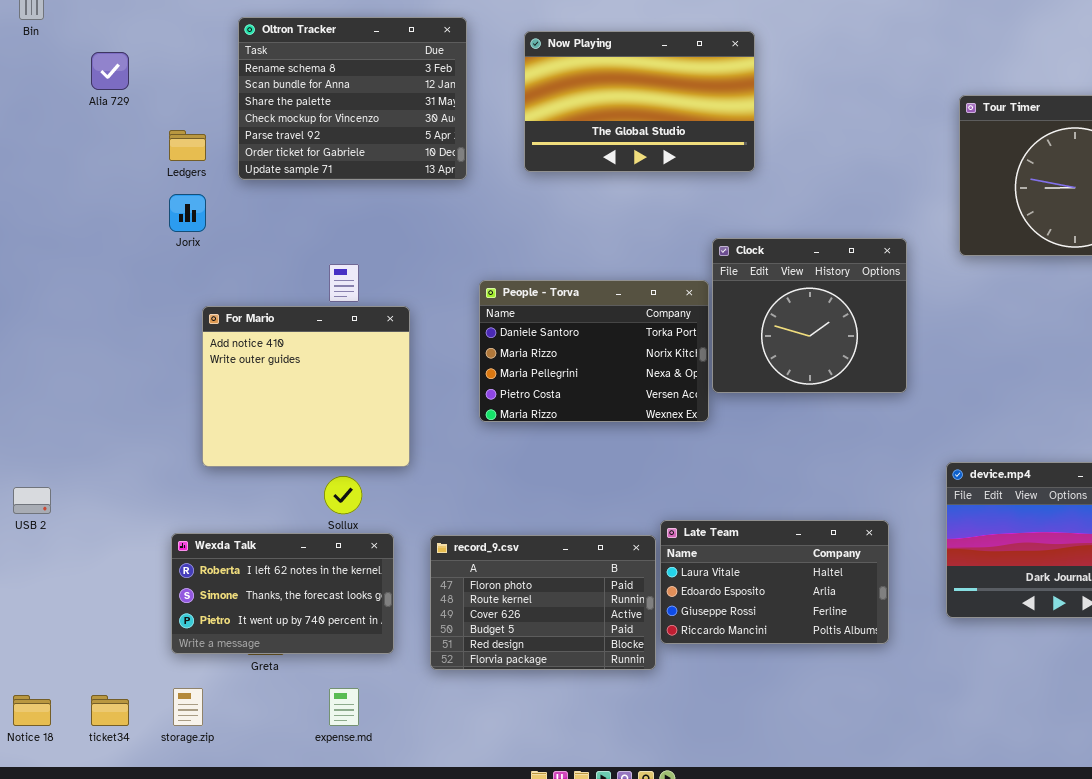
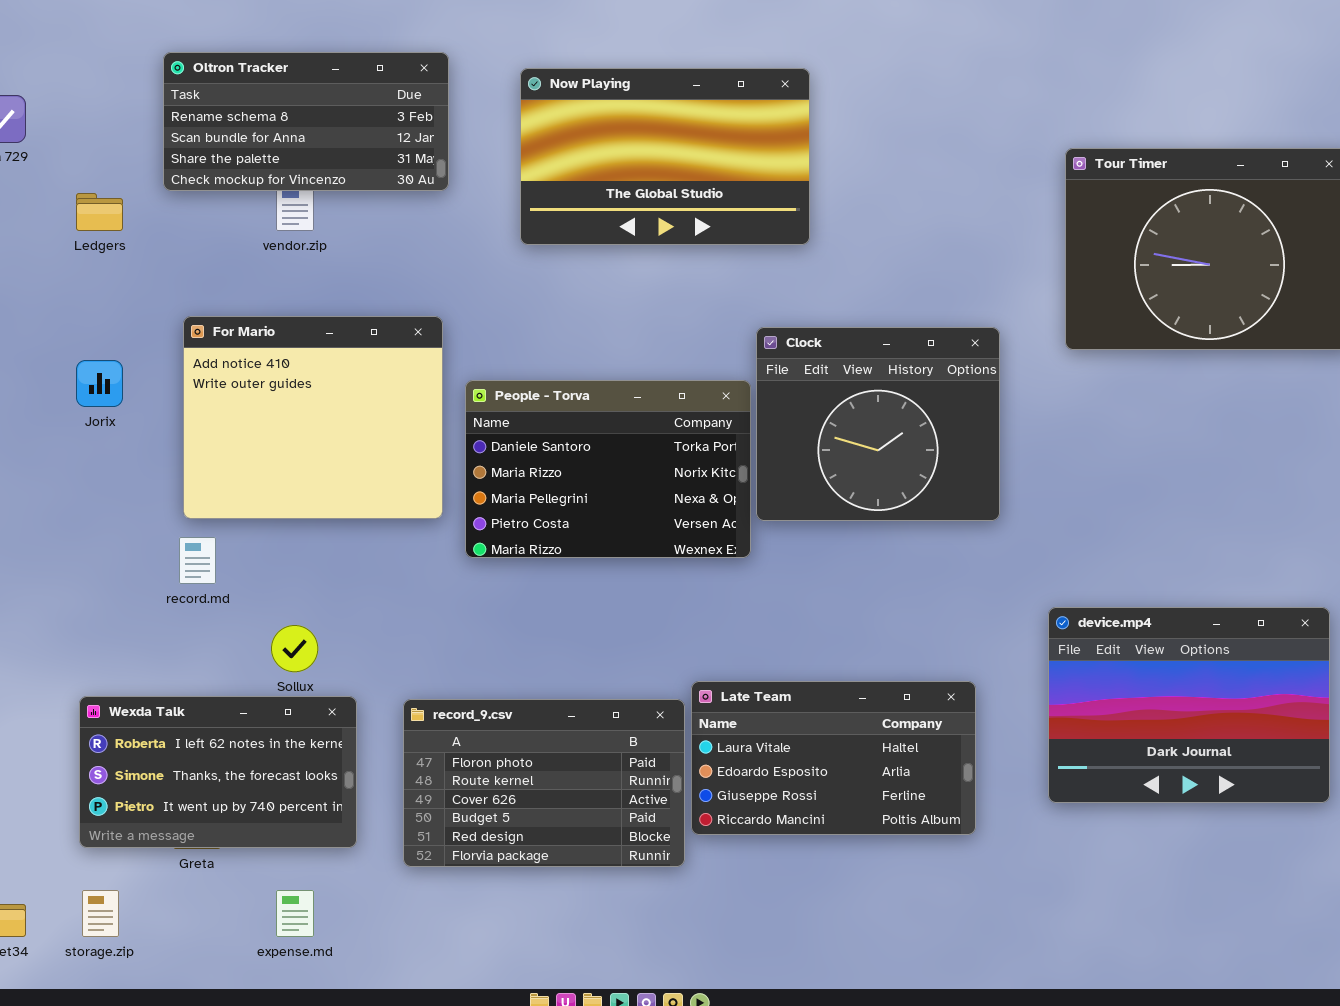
Oltron Tracker: [238,17,467,180] -> [163,52,449,191], resized
Jorix: [169,194,206,232] -> [76,360,123,407], moved
For Mario: [202,306,410,467] -> [183,316,443,519], moved

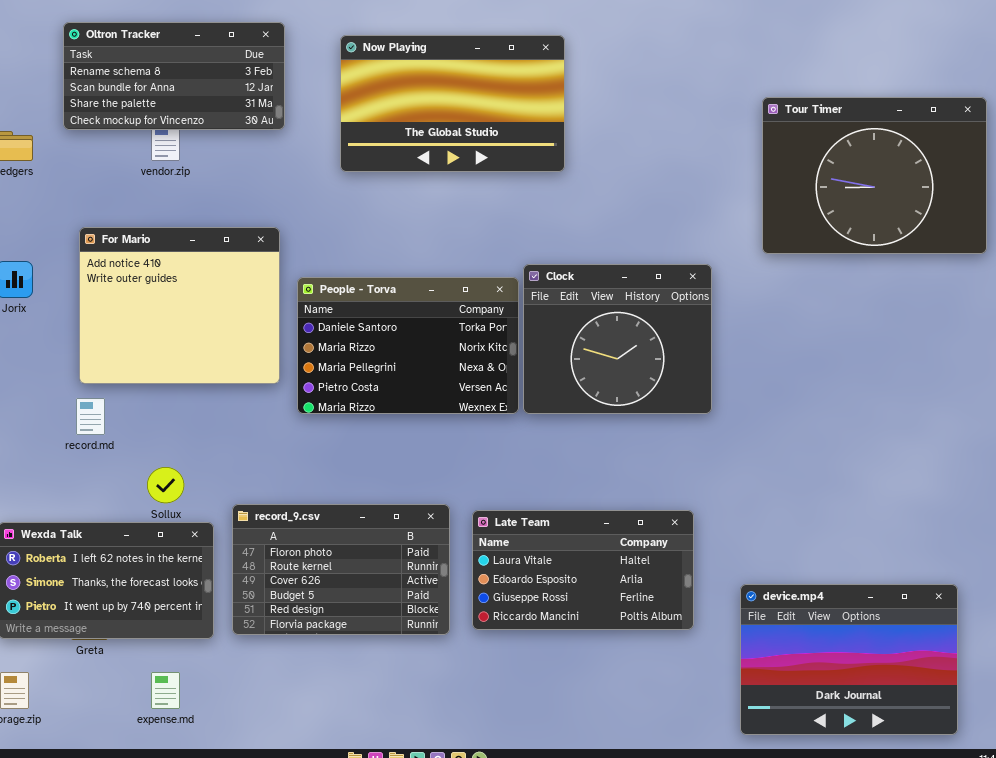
Clock: [756,327,1000,521] -> [523,264,712,414], moved
device.mp4: [1048,607,1330,803] -> [740,584,958,735], moved
record_9.csv: [403,699,685,867] -> [232,504,450,635], moved

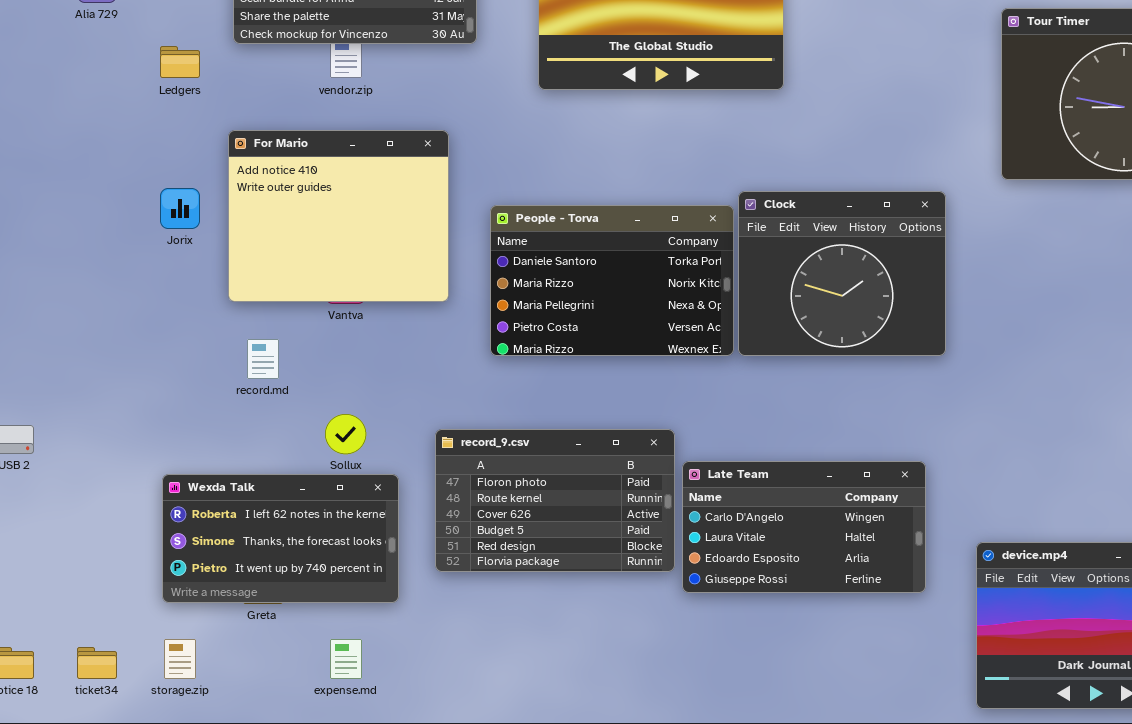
For Mario: [79,227,280,384] -> [228,130,449,302], moved
record_9.csv: [232,504,450,635] -> [435,429,675,572], moved
Late Team: [472,510,694,630] -> [682,461,926,593], scrolled up 1 row

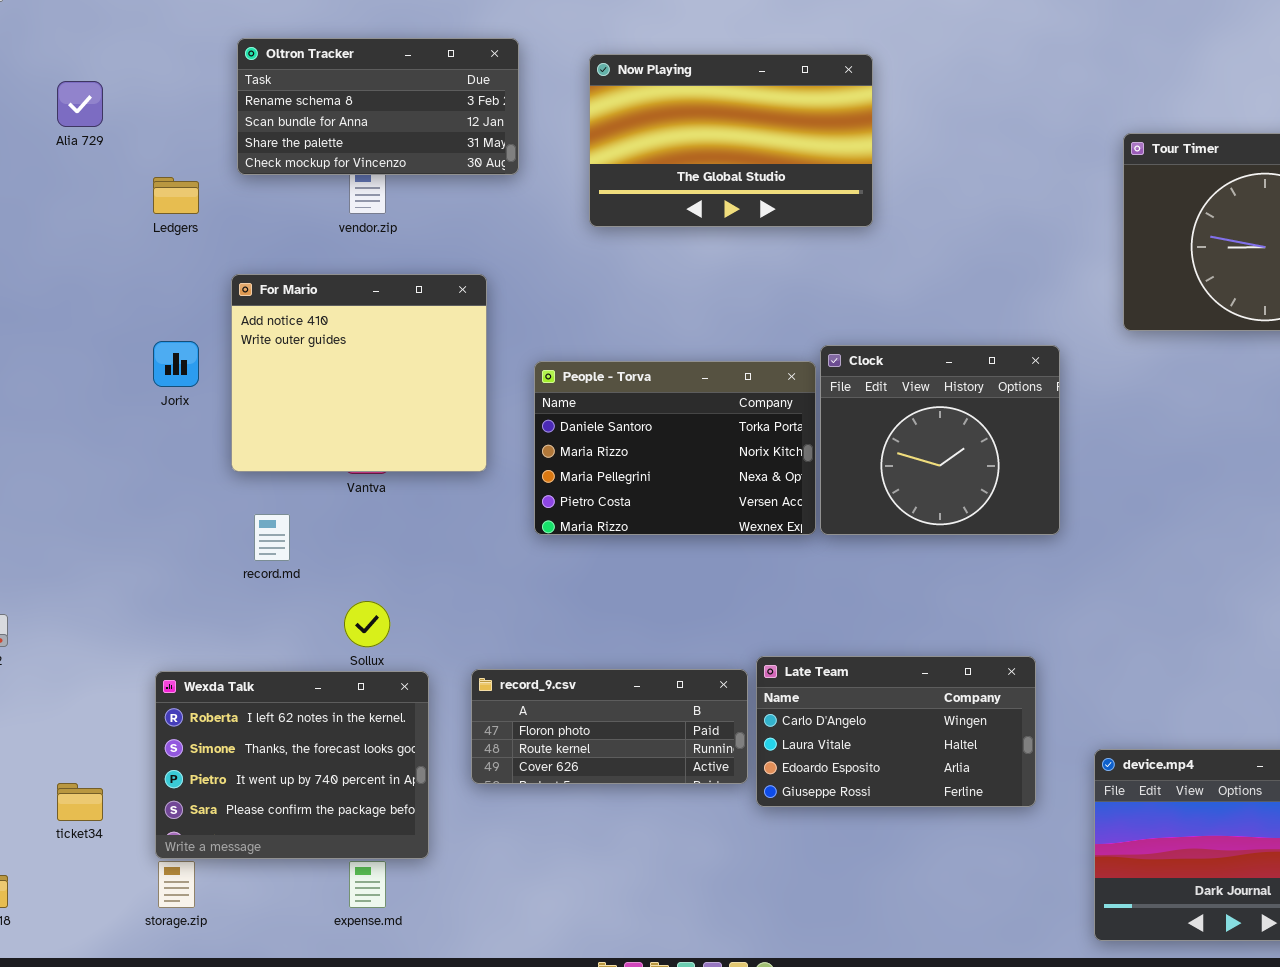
record_9.csv: [435,429,675,572] -> [471,669,748,784], resized
Wexda Talk: [162,474,399,603] -> [155,671,429,859], resized
ticket34: [77,647,117,679] -> [57,783,103,821], moved

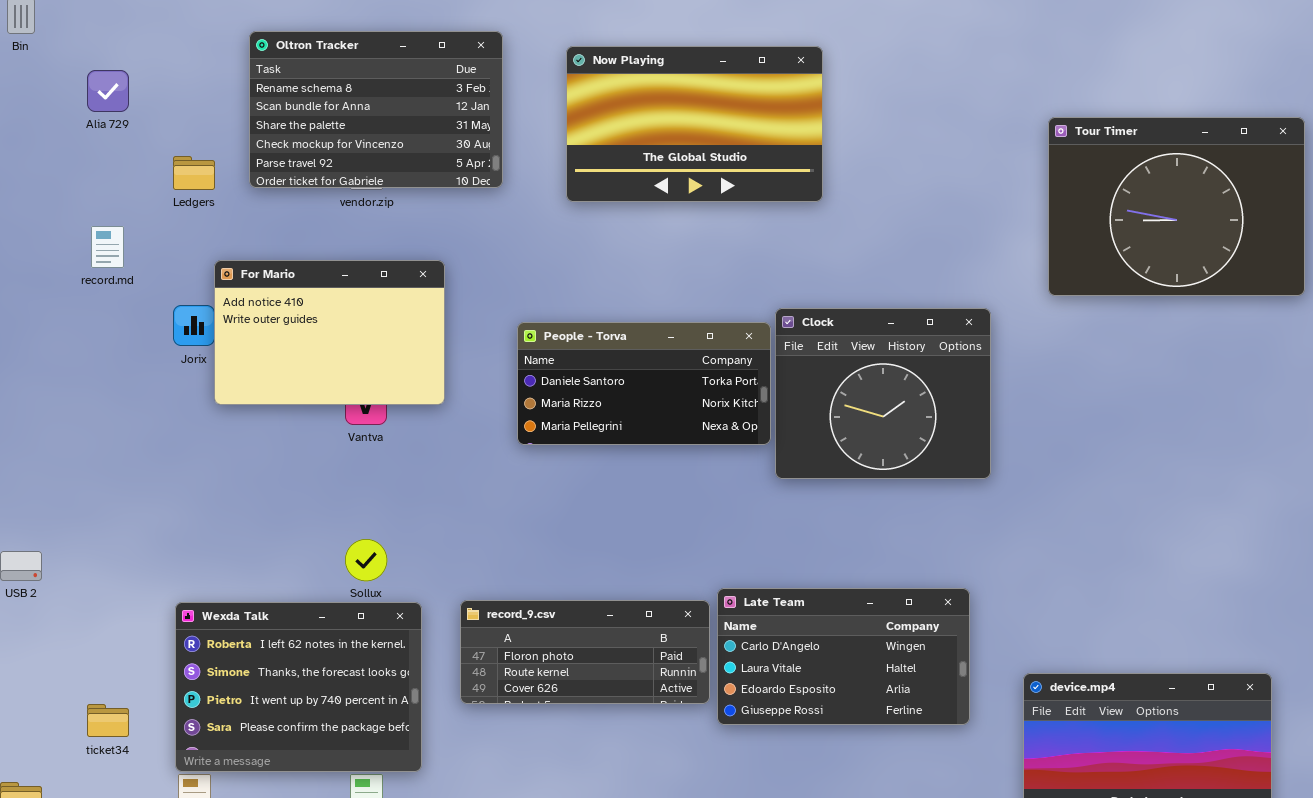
Oltron Tracker: [237,38,519,175] -> [249,31,503,188], resized
For Mario: [231,274,487,472] -> [214,260,445,405], moved, resized
People - Torva: [534,361,816,535] -> [517,322,771,445], resized
record.md: [254,514,290,561] -> [91,226,124,268], moved

